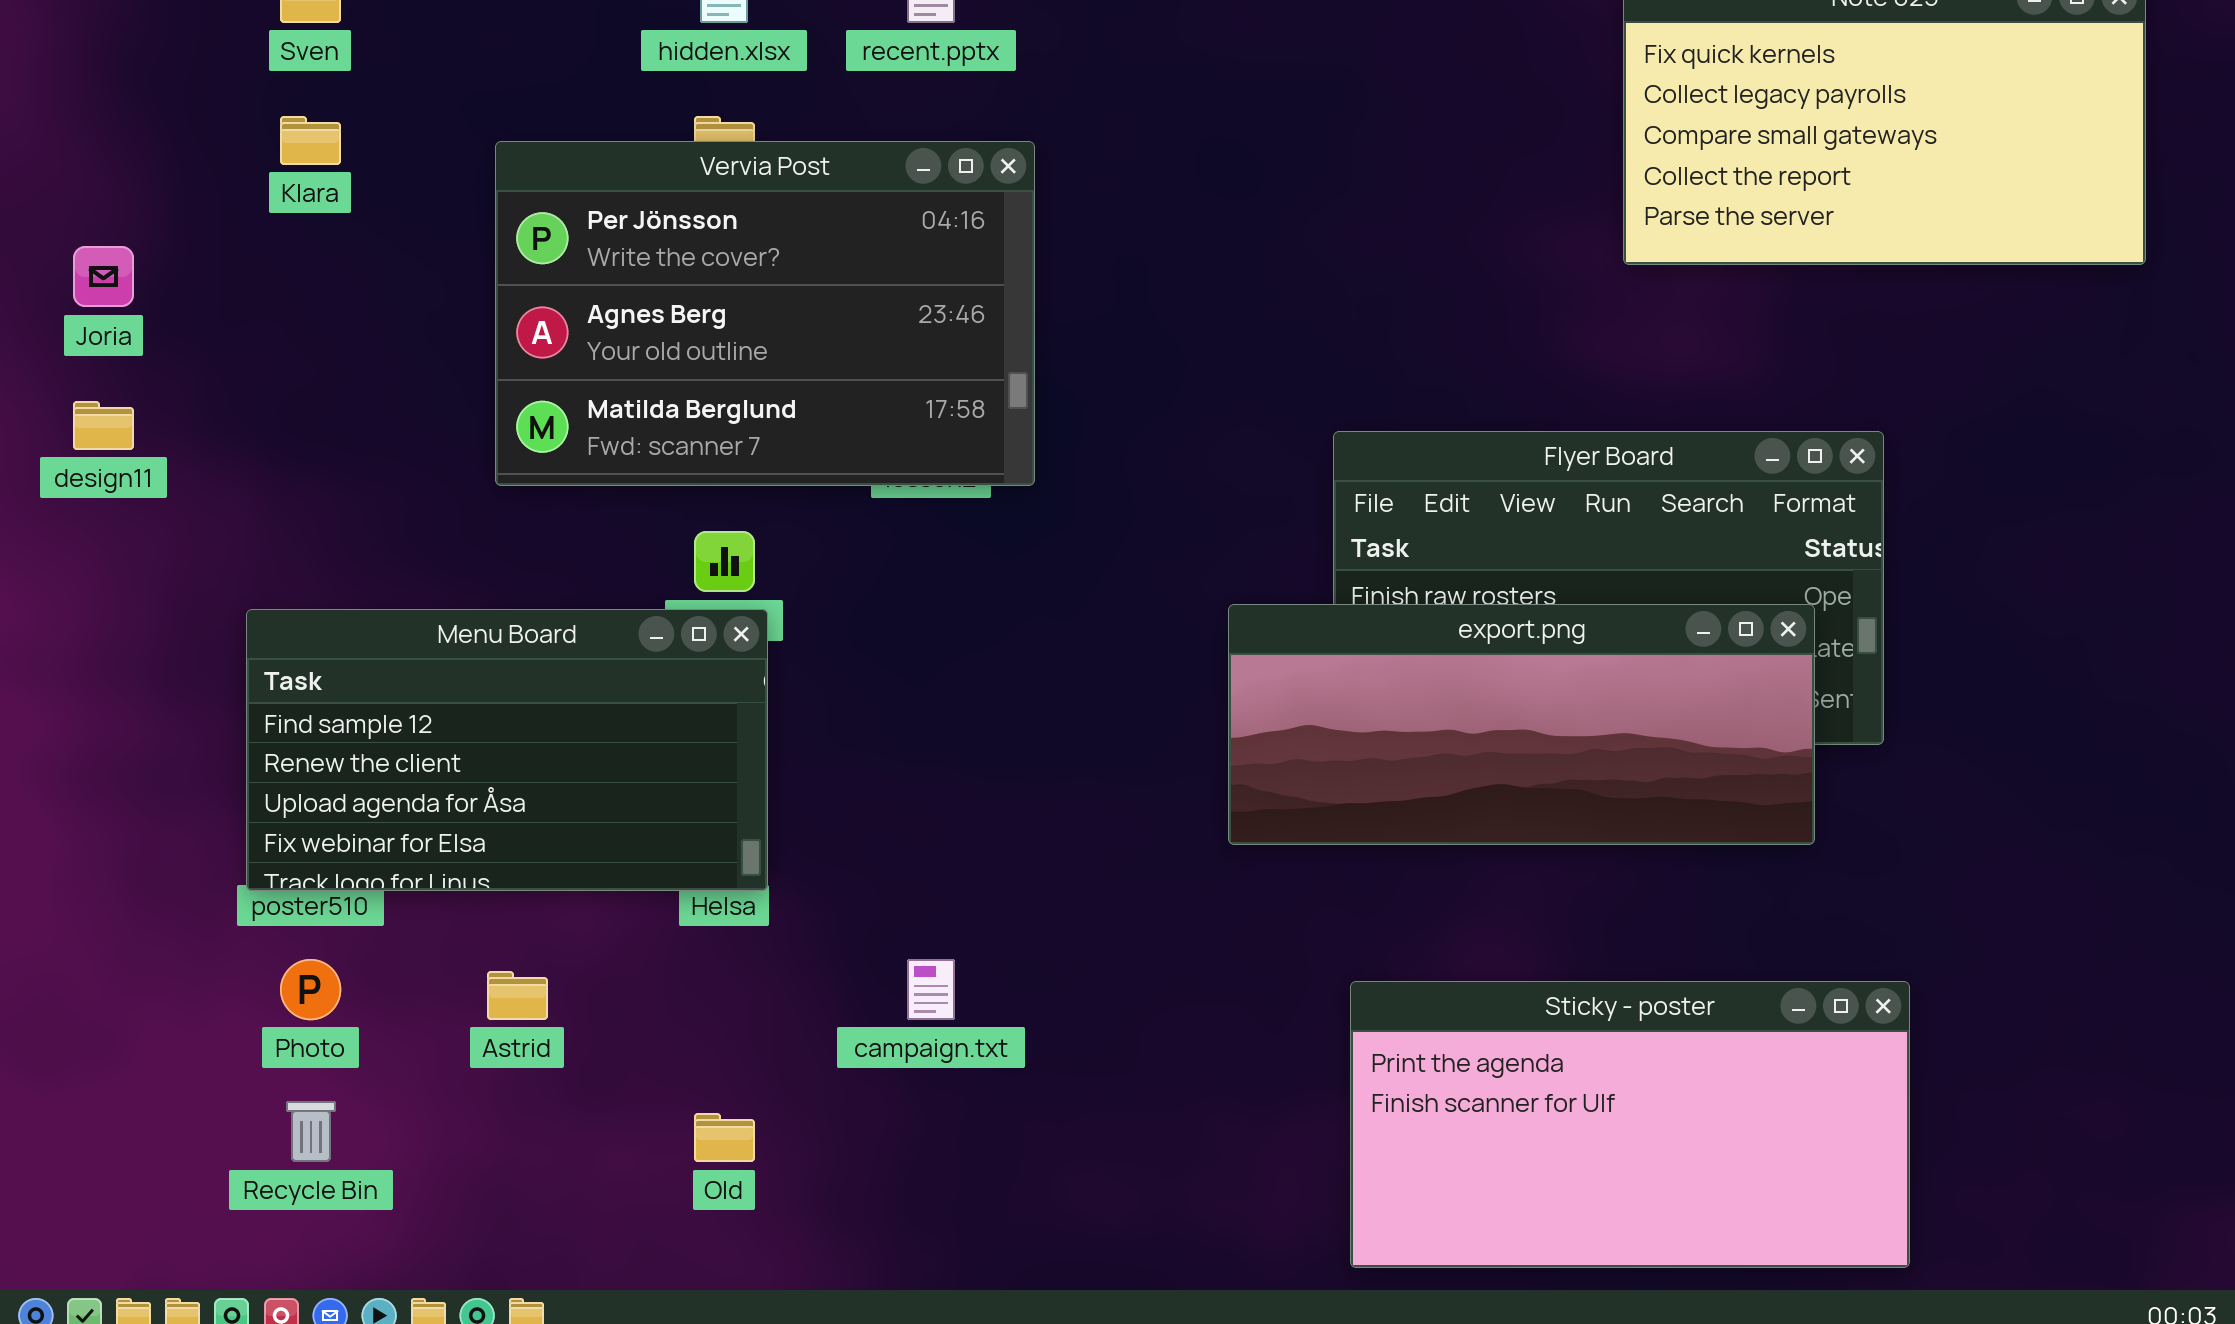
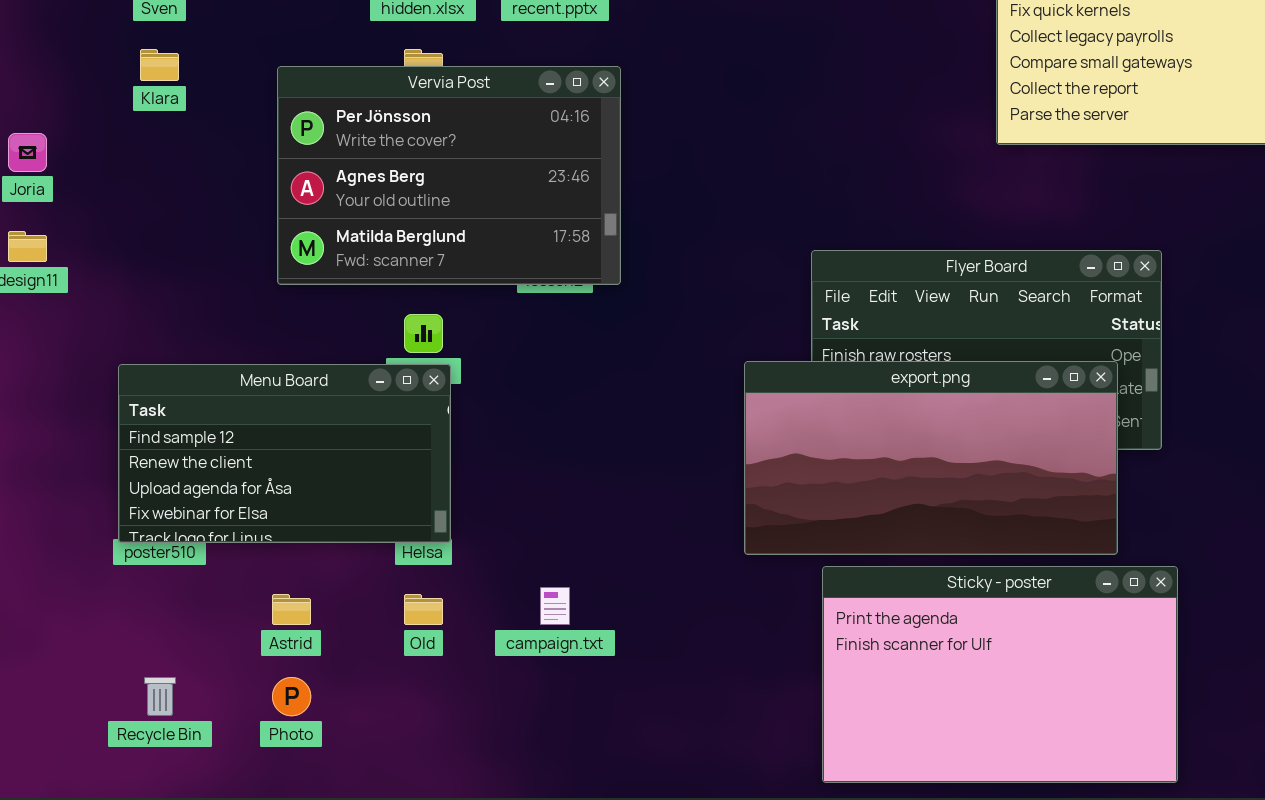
export.png: [1228,604,1815,845] -> [744,361,1118,555], resized
Photo: [280,959,341,1020] -> [272,677,311,716], moved
Sticky - poster: [1350,981,1910,1268] -> [822,566,1178,783], resized
Old: [694,1113,755,1162] -> [404,594,443,625], moved

